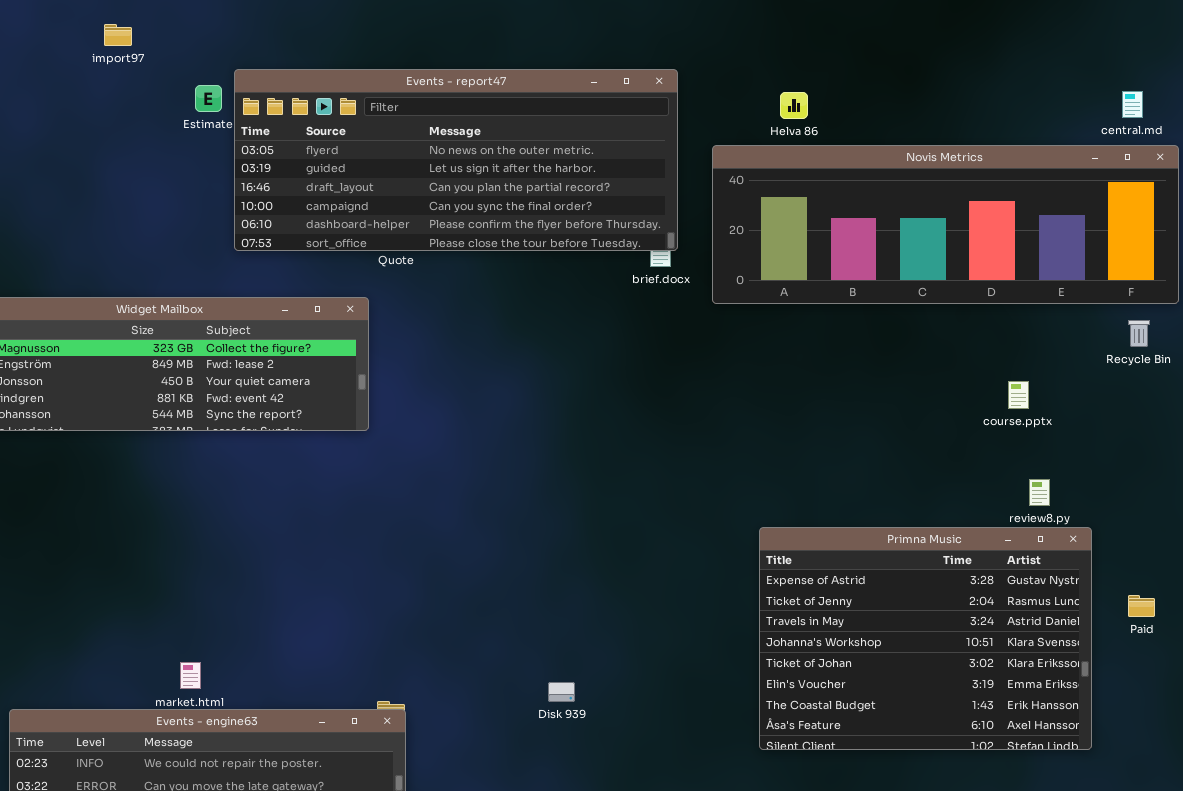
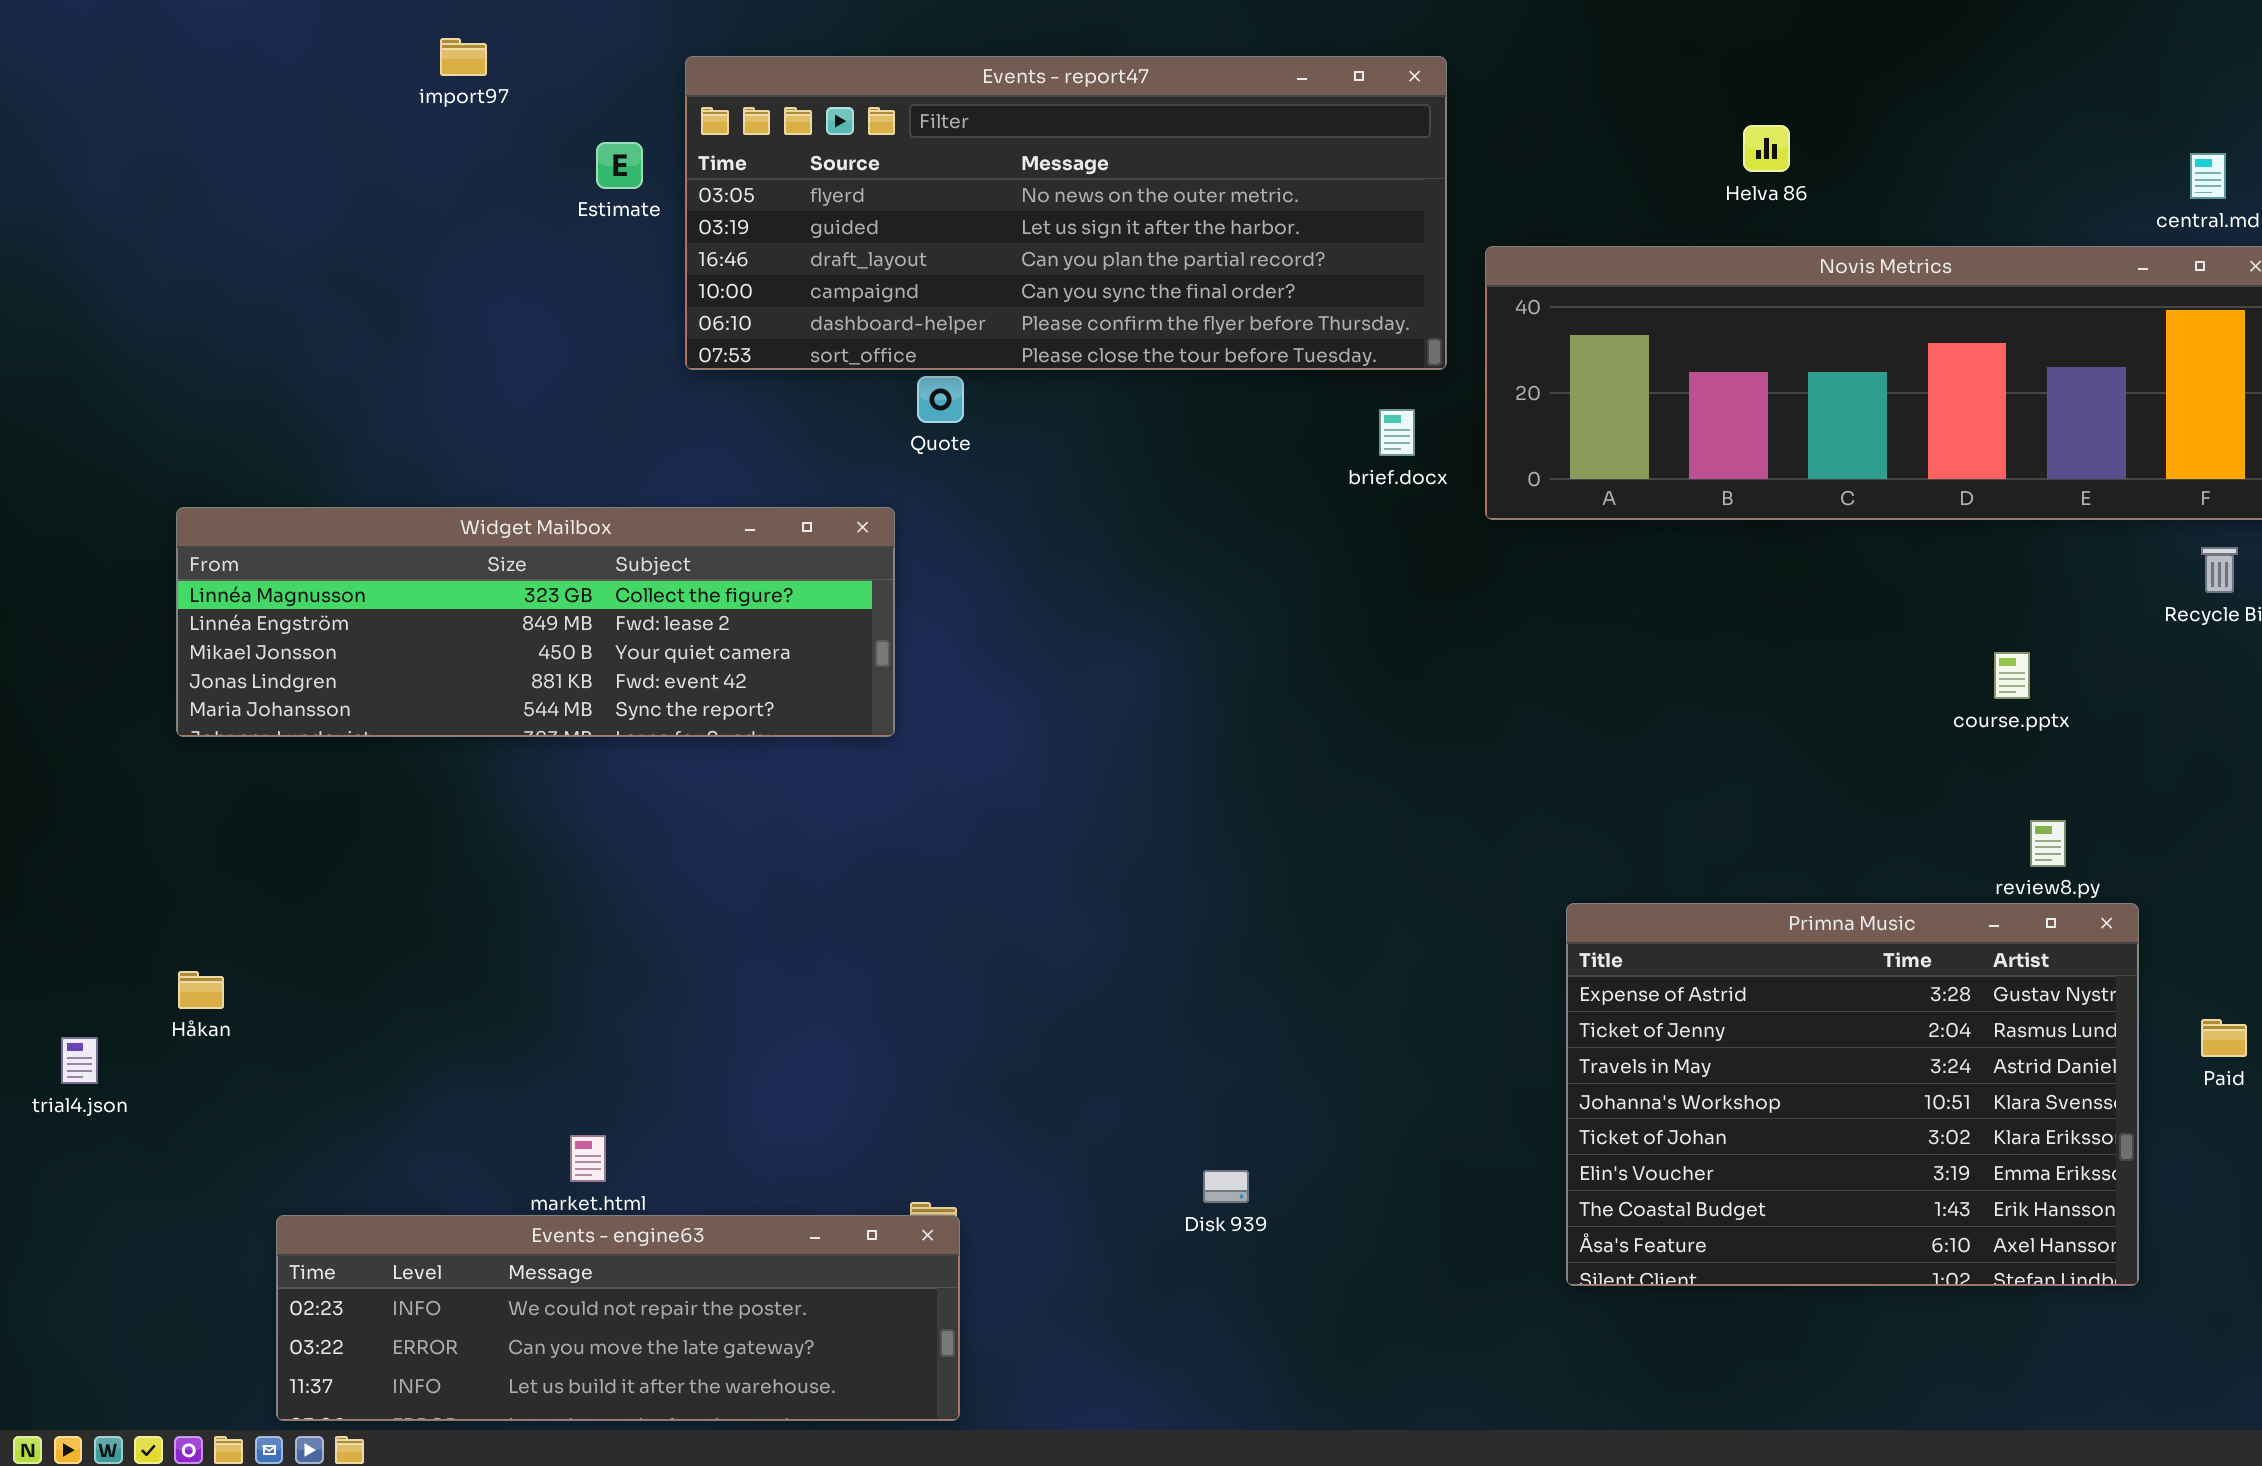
Events - report47: [234,69,678,251] -> [685,56,1447,370], moved
Helva 86: [780,92,808,119] -> [1743,125,1790,172], moved

